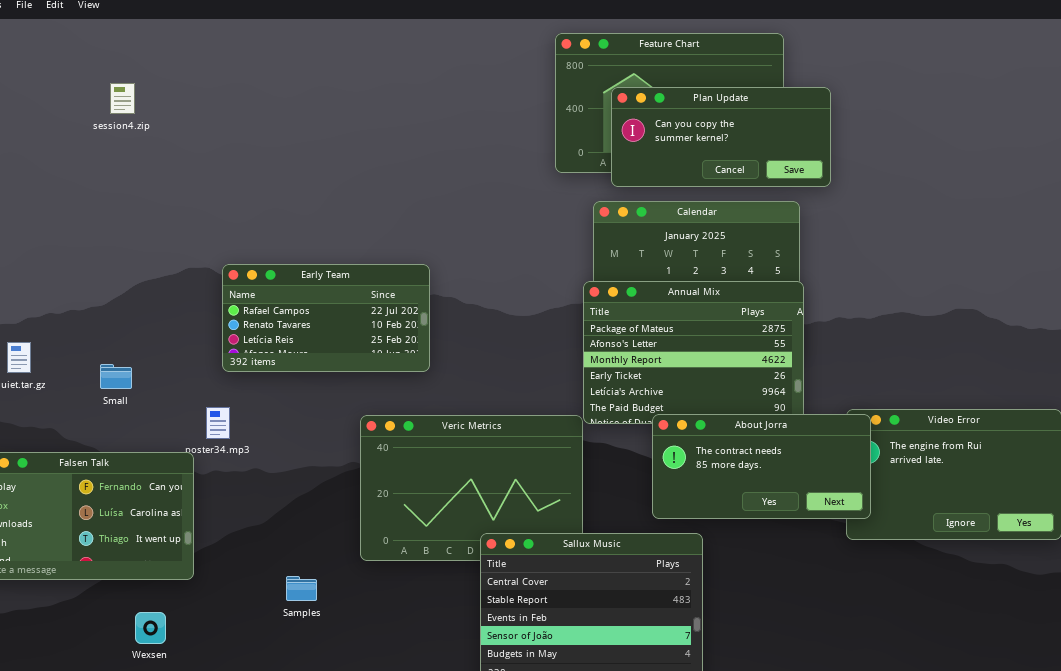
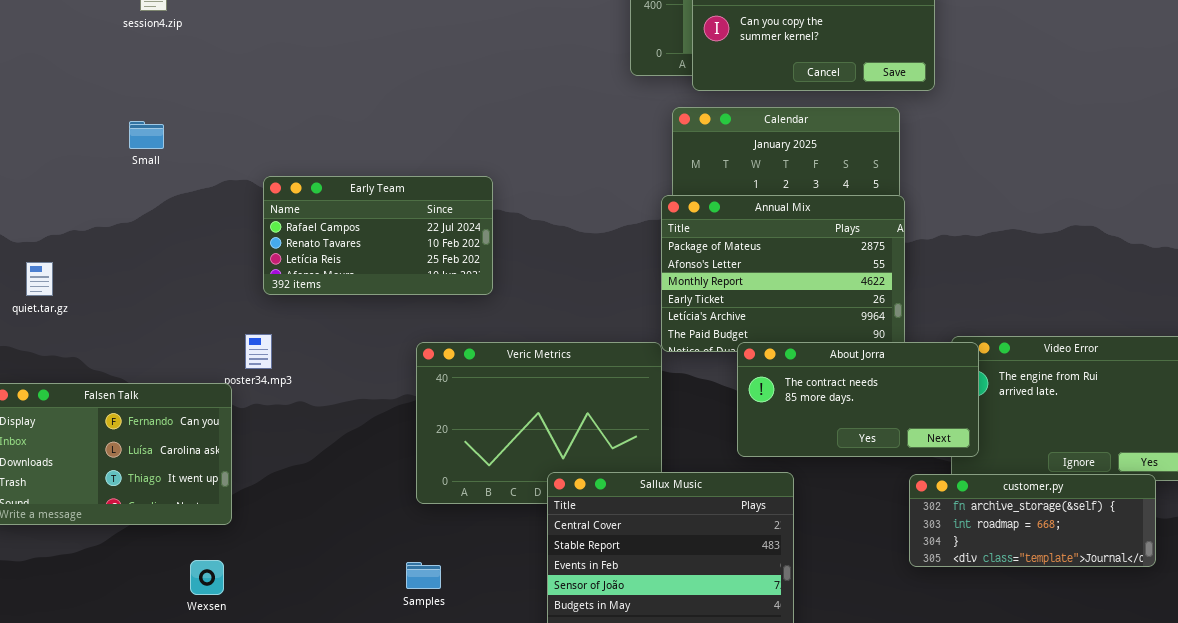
Small: [100,364,132,389] -> [129,121,164,149], moved
customer.py: none -> [909,474,1156,567], opened
Samples: [286,576,317,601] -> [406,562,441,589], moved
Wexsen: [135,612,166,644] -> [190,560,224,595], moved

